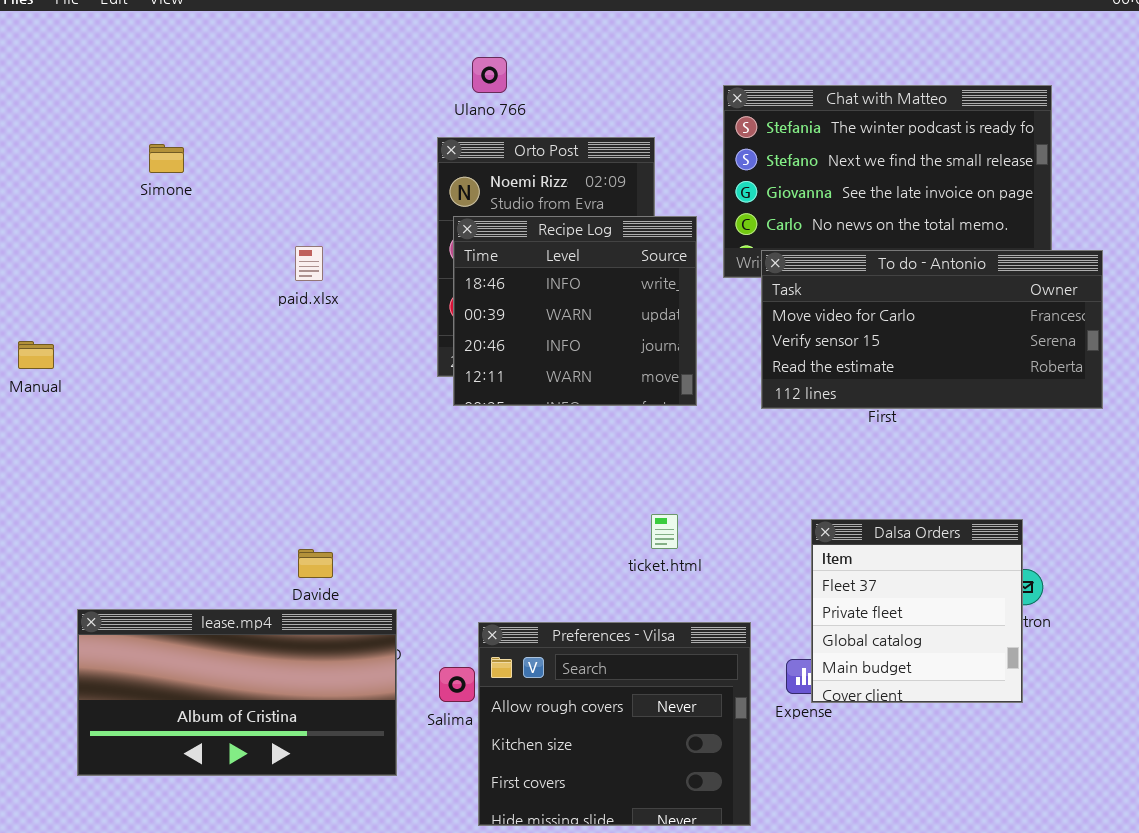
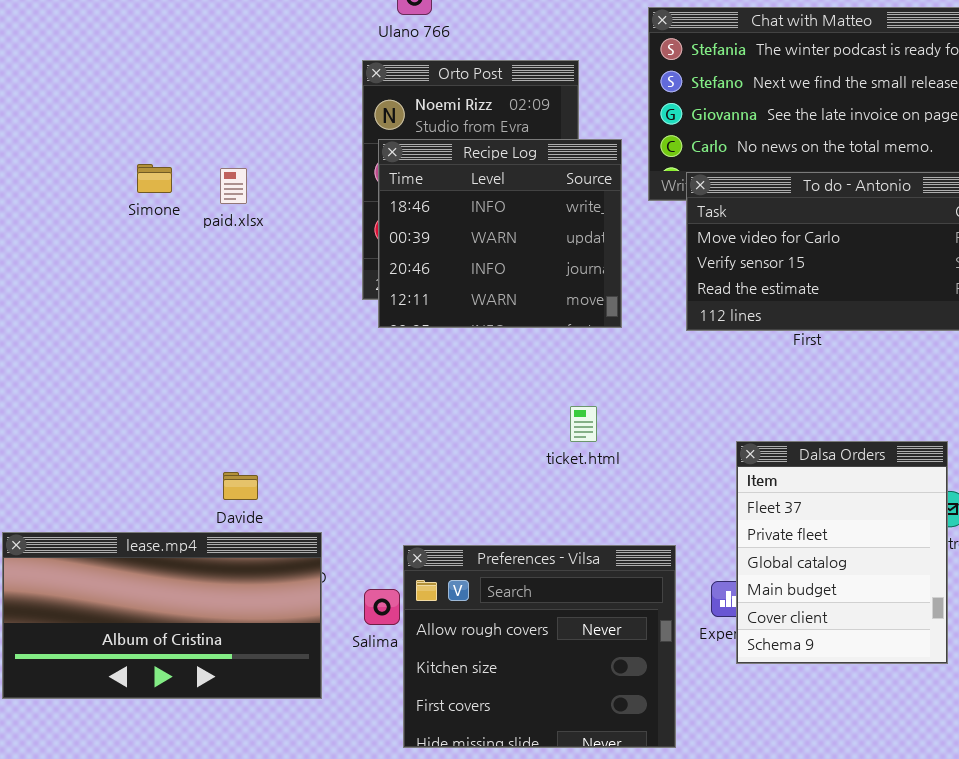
Simone: [149,144,184,173] -> [137,164,172,193], moved
ticket.html: [651,514,678,549] -> [570,406,597,442], moved
Dalsa Orders: [811,519,1023,703] -> [736,441,948,664], resized

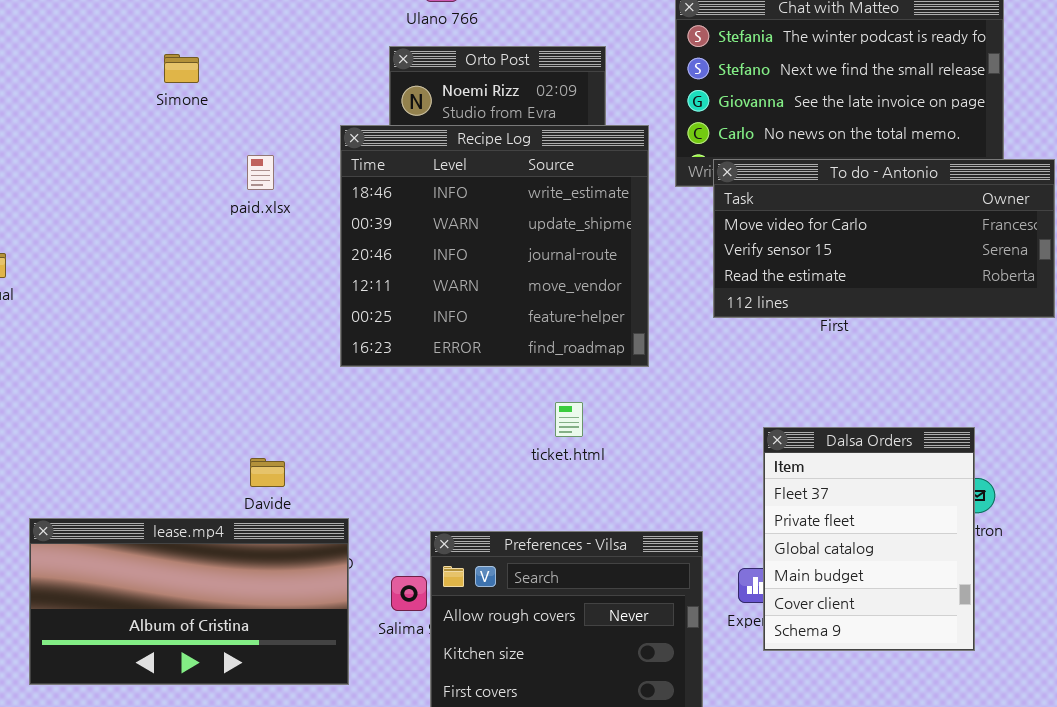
Recipe Log: [378,139,622,328] -> [340,125,649,367], resized
Simone: [137,164,172,193] -> [164,54,199,83], moved
ticket.html: [570,406,597,442] -> [555,402,583,437], moved

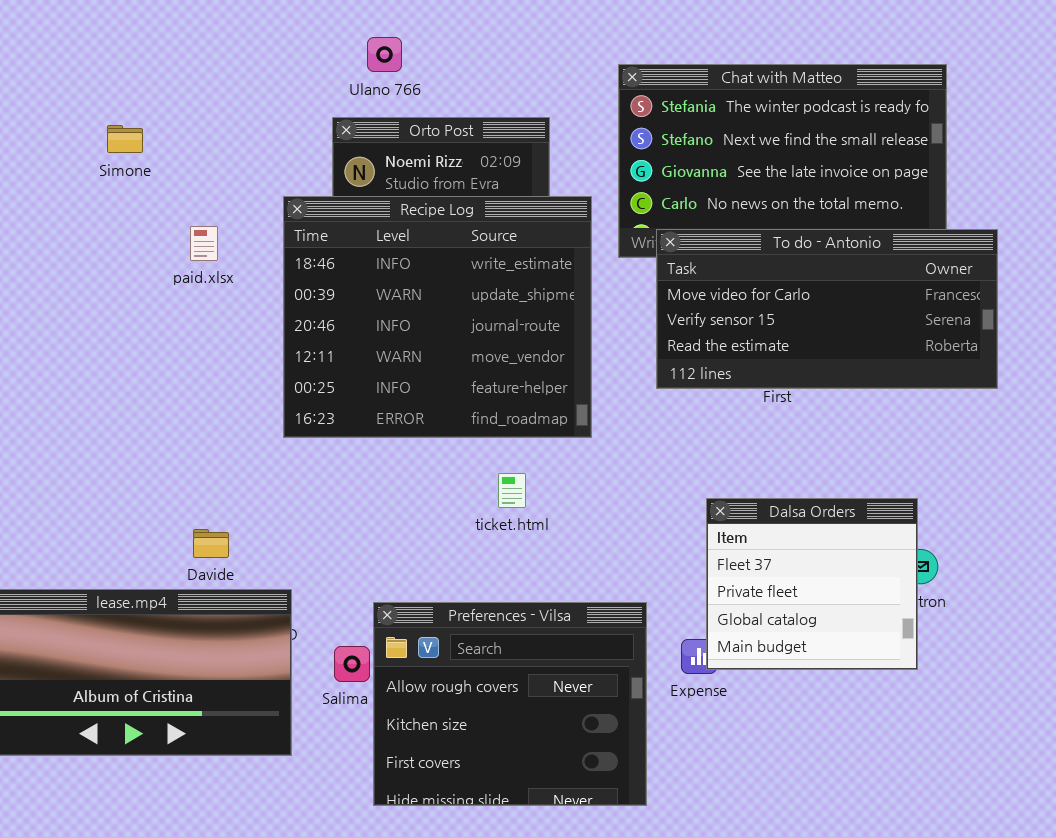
Dalsa Orders: [763,427,975,651] -> [706,498,918,670], resized

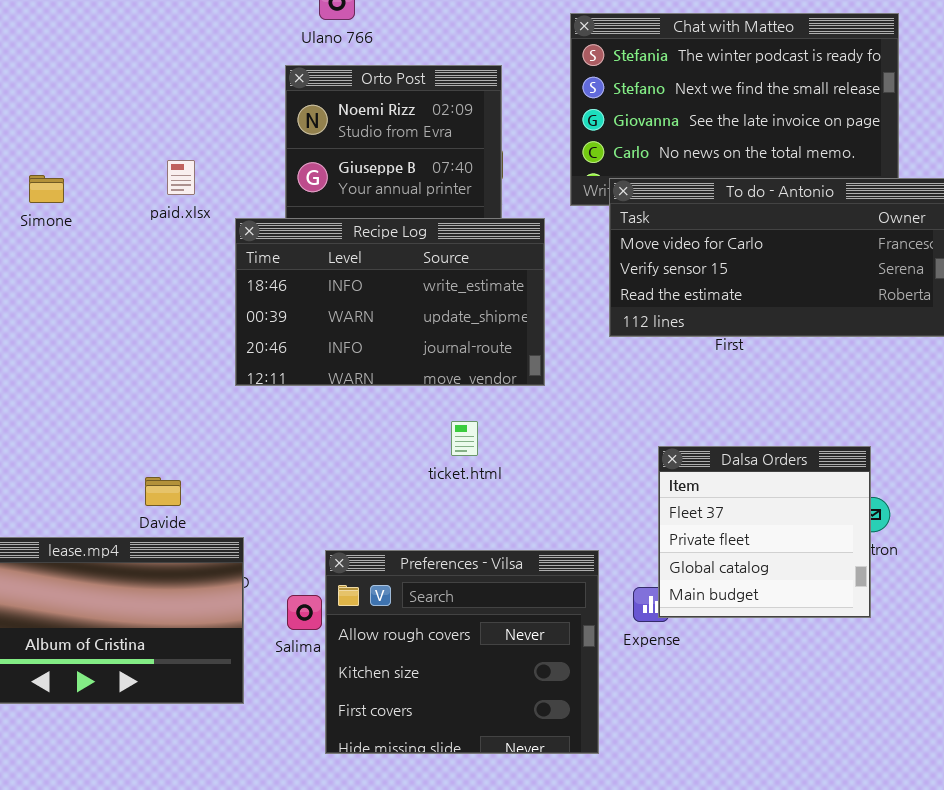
Simone: [107,125,143,153] -> [29,175,64,203], moved
Recipe Log: [283,196,592,438] -> [235,218,545,386], resized
paid.xlsx: [190,226,218,261] -> [167,160,195,195], moved

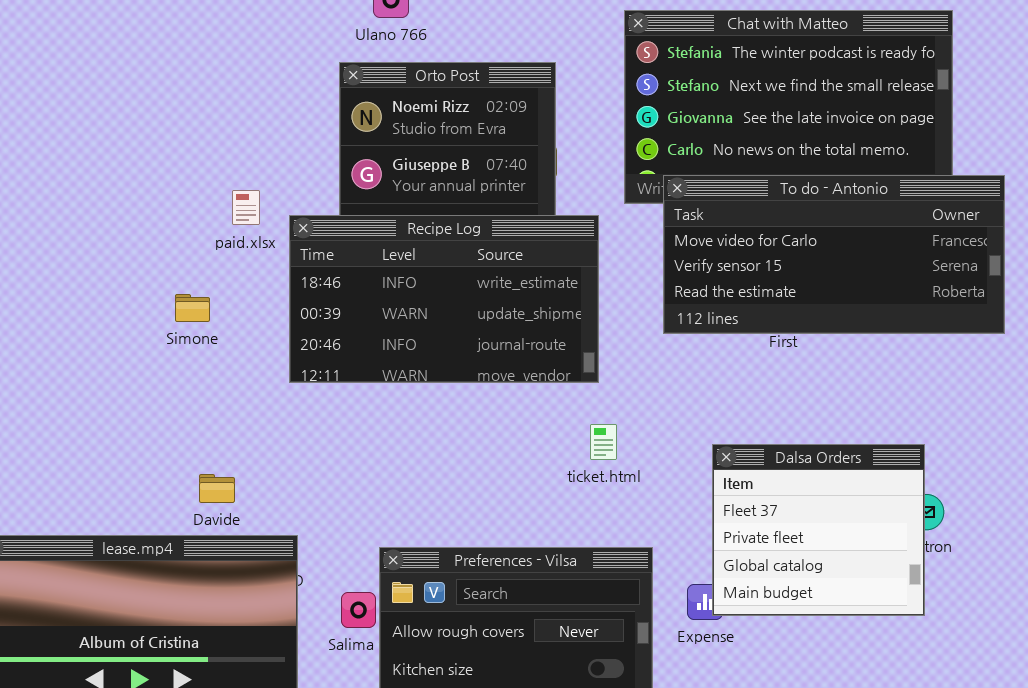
paid.xlsx: [167,160,195,195] -> [232,190,260,225], moved
Simone: [29,175,64,203] -> [175,294,210,322], moved
ticket.html: [451,421,478,456] -> [590,424,617,460], moved

